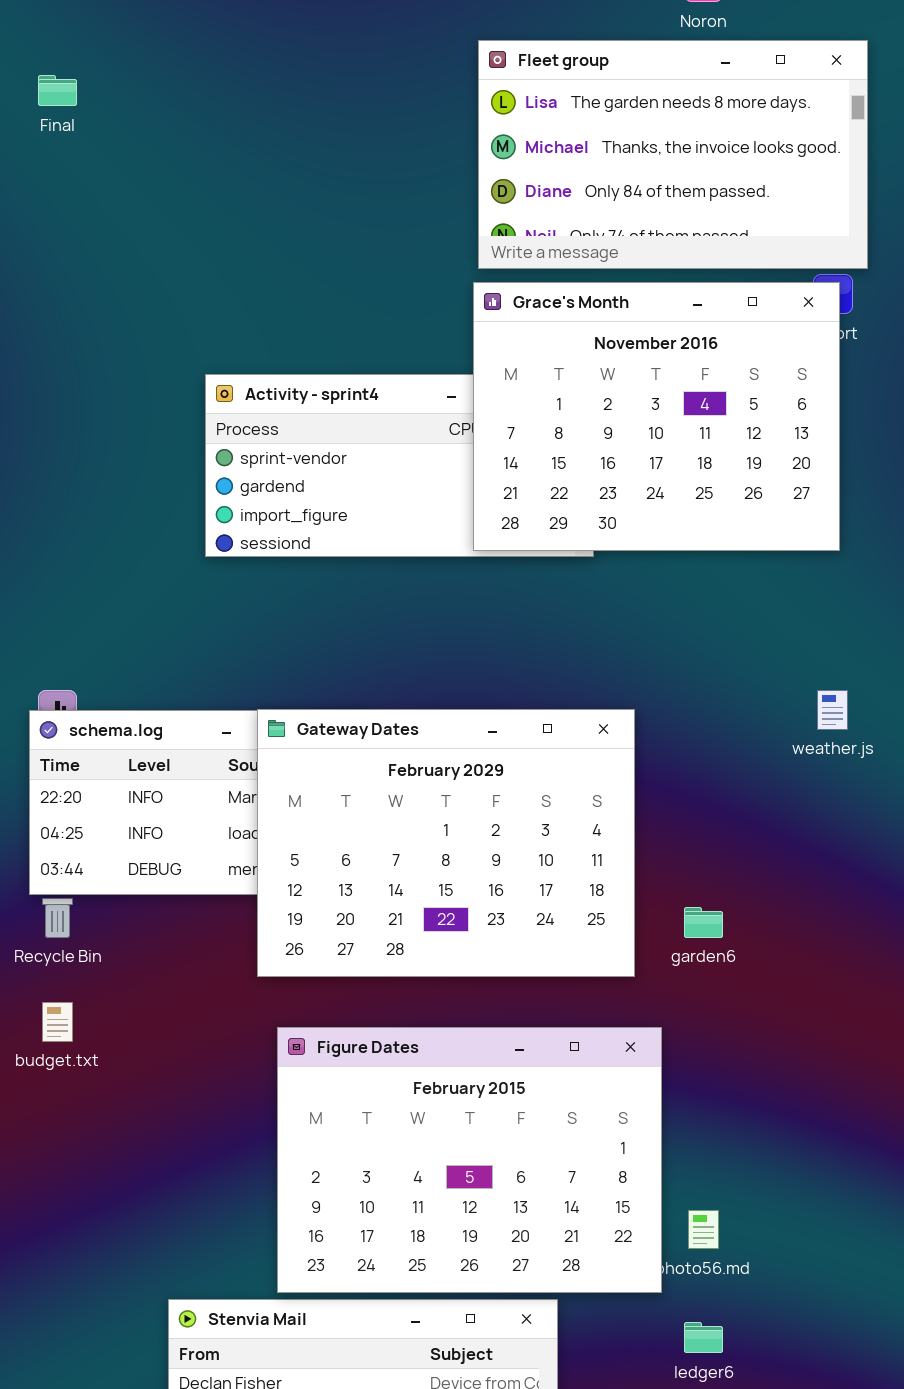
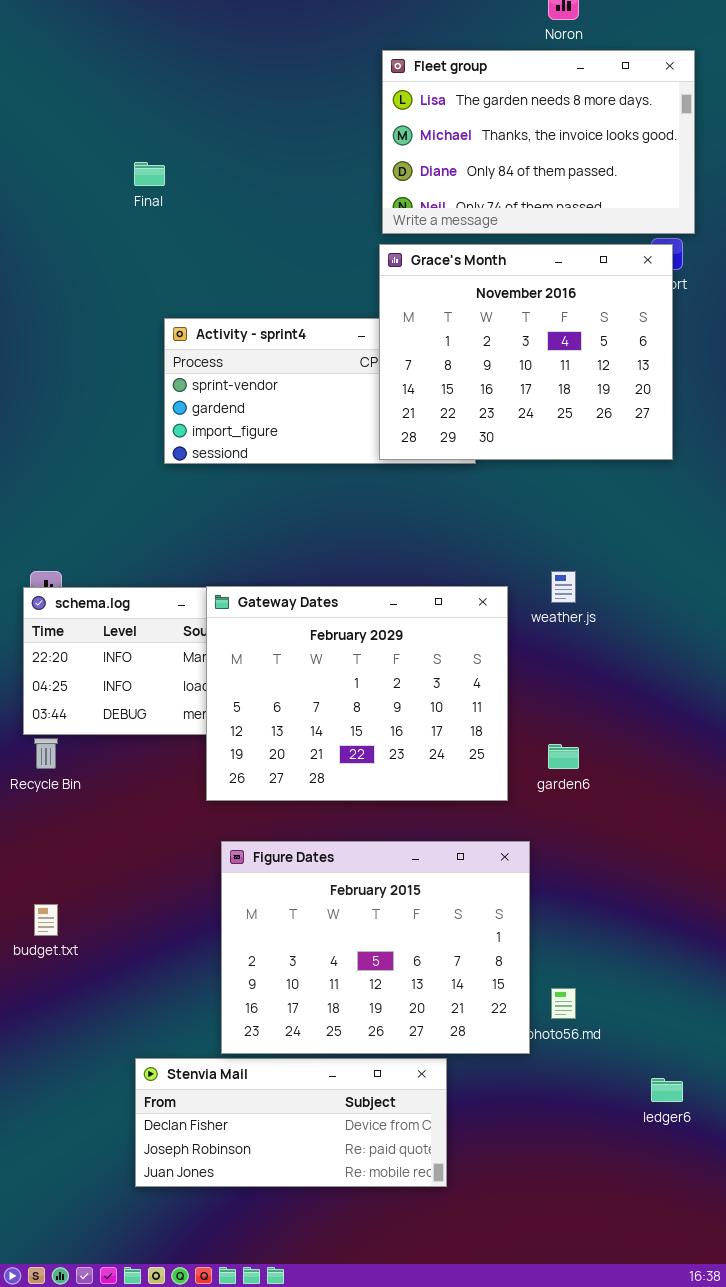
Final: [38,75,77,106] -> [134,162,165,186], moved
weather.js: [817,690,848,730] -> [551,571,576,603], moved
budget.txt: [42,1002,73,1042] -> [34,904,58,936], moved
ledger6: [684,1322,723,1353] -> [651,1078,683,1102], moved

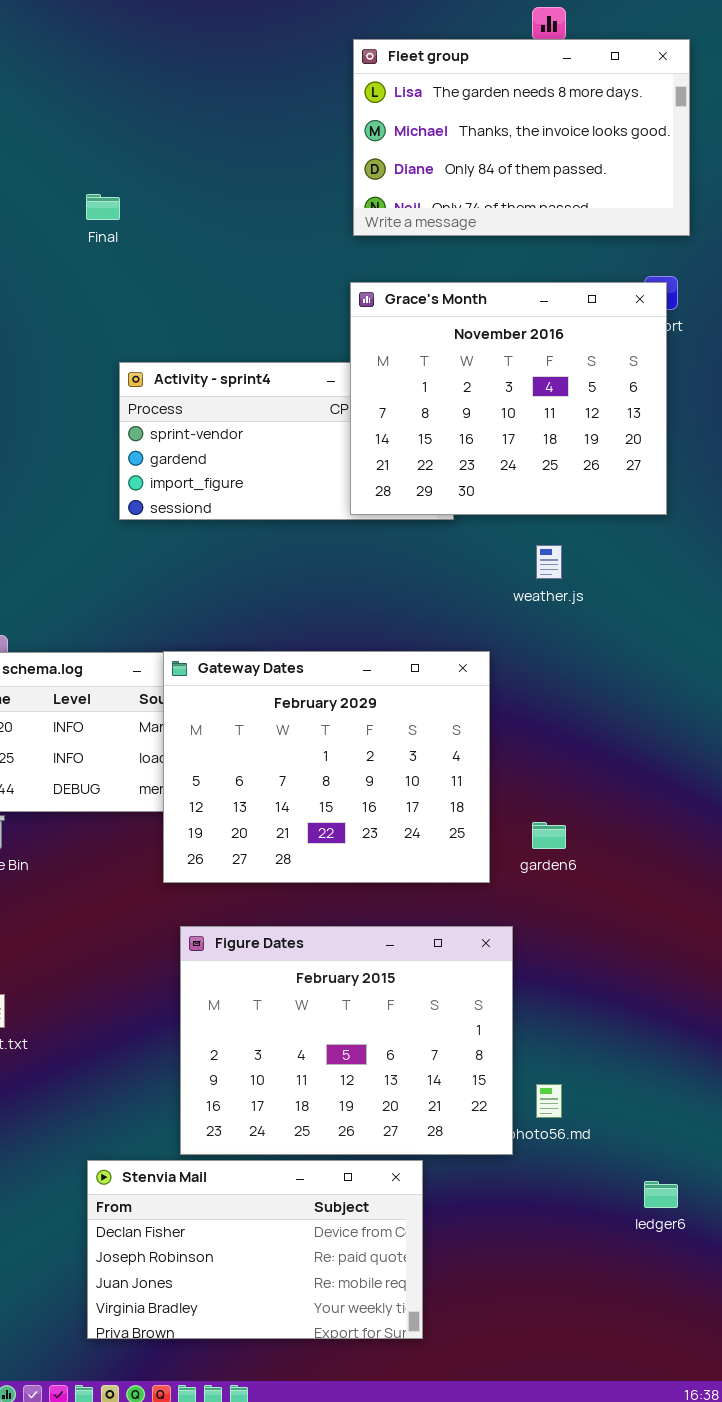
Fleet group: [382,50,695,234] -> [353,39,690,236], moved
weather.js: [551,571,576,603] -> [536,545,562,579], moved
Stenvia Mail: [135,1058,447,1187] -> [87,1160,423,1339], resized

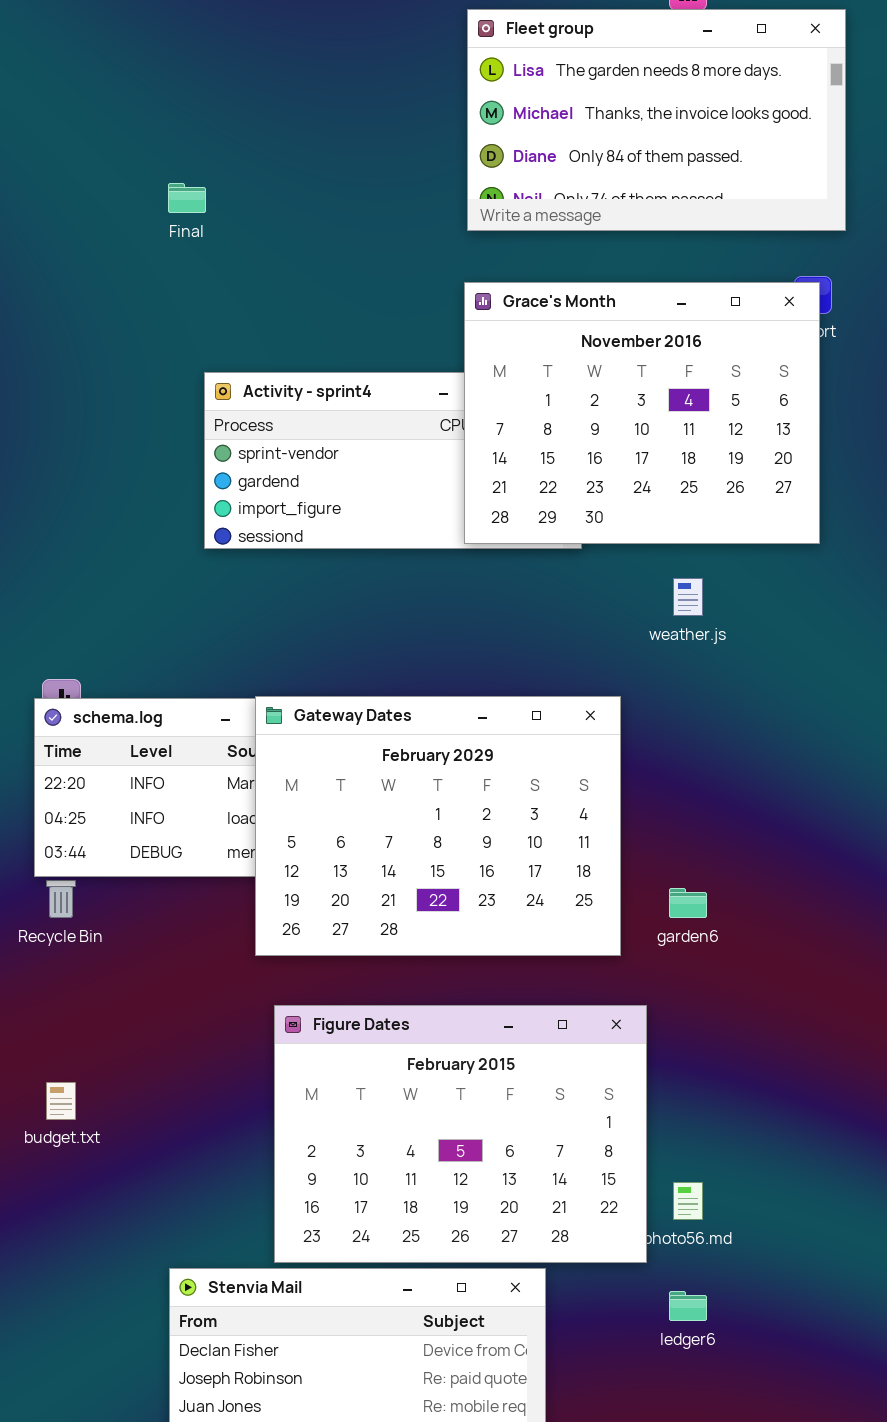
ledger6: [644,1181,678,1208] -> [669,1291,707,1321], moved

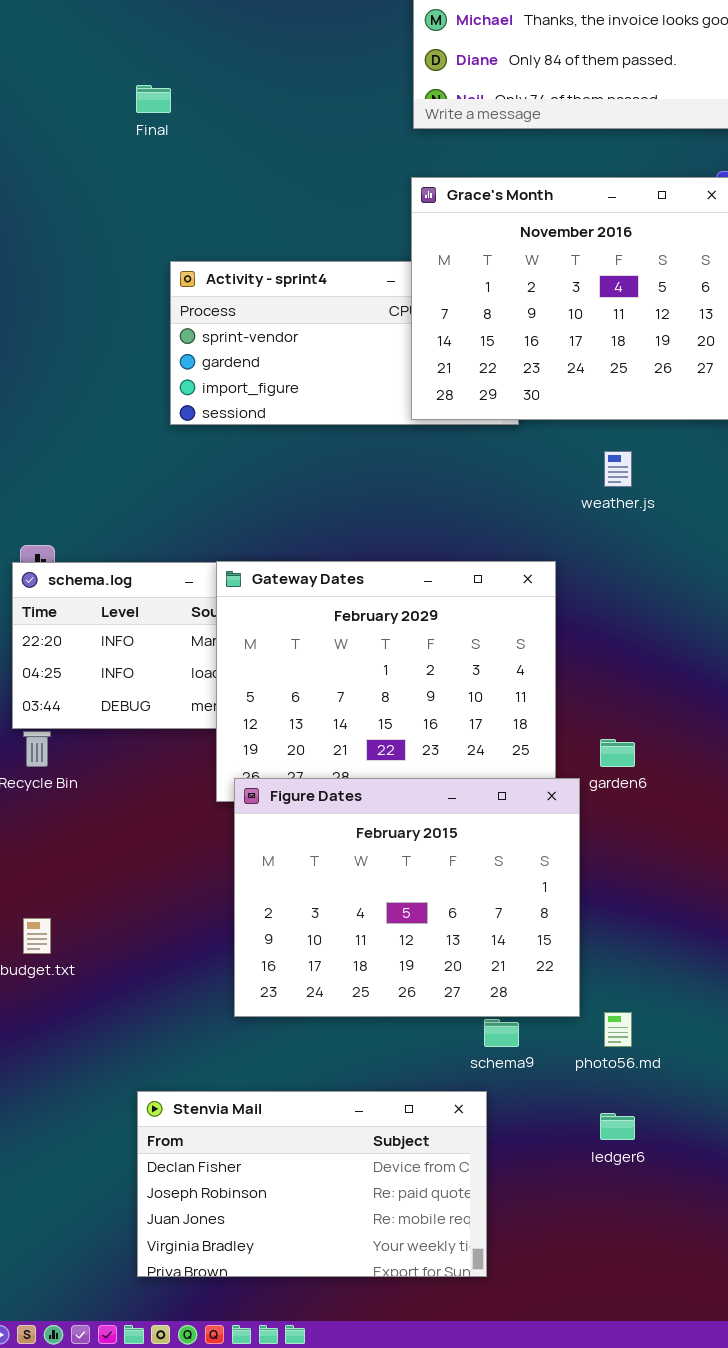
Figure Dates: [274,1005,647,1263] -> [234,778,580,1017], moved

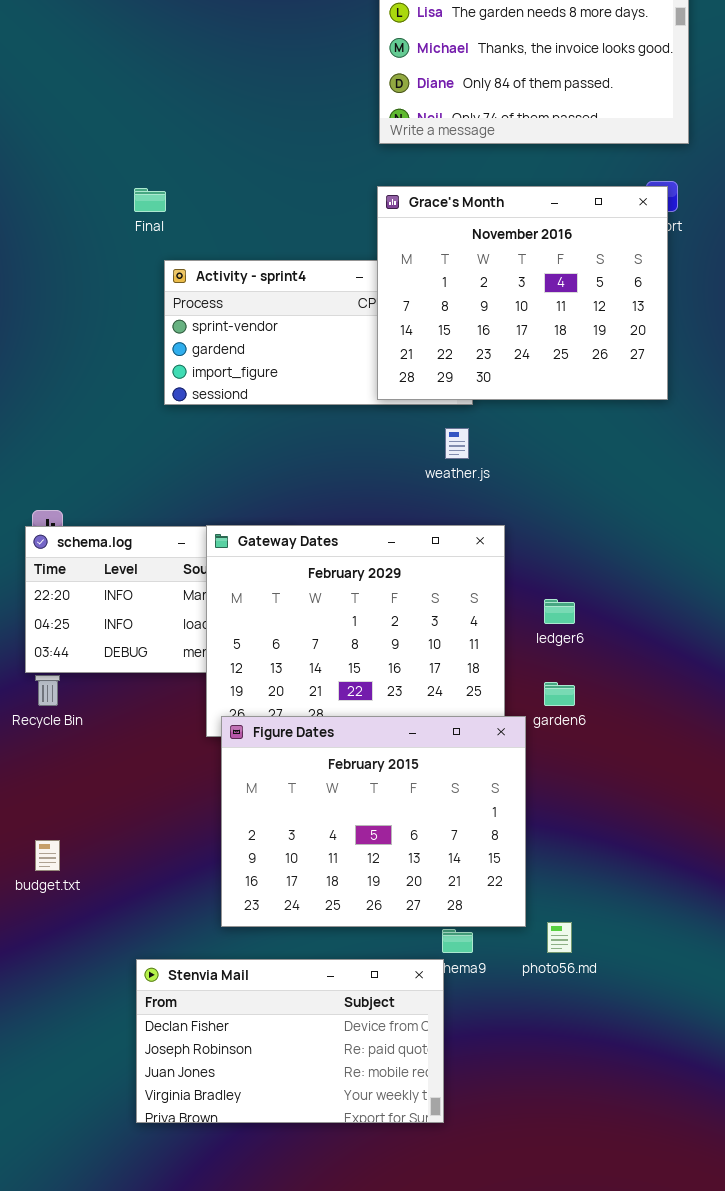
Final: [136,85,171,113] -> [134,188,166,212], moved
weather.js: [604,451,632,487] -> [445,428,469,459], moved
Stenvia Mail: [137,1091,487,1277] -> [136,959,444,1123], moved
ledger6: [600,1113,635,1140] -> [544,599,575,624], moved

